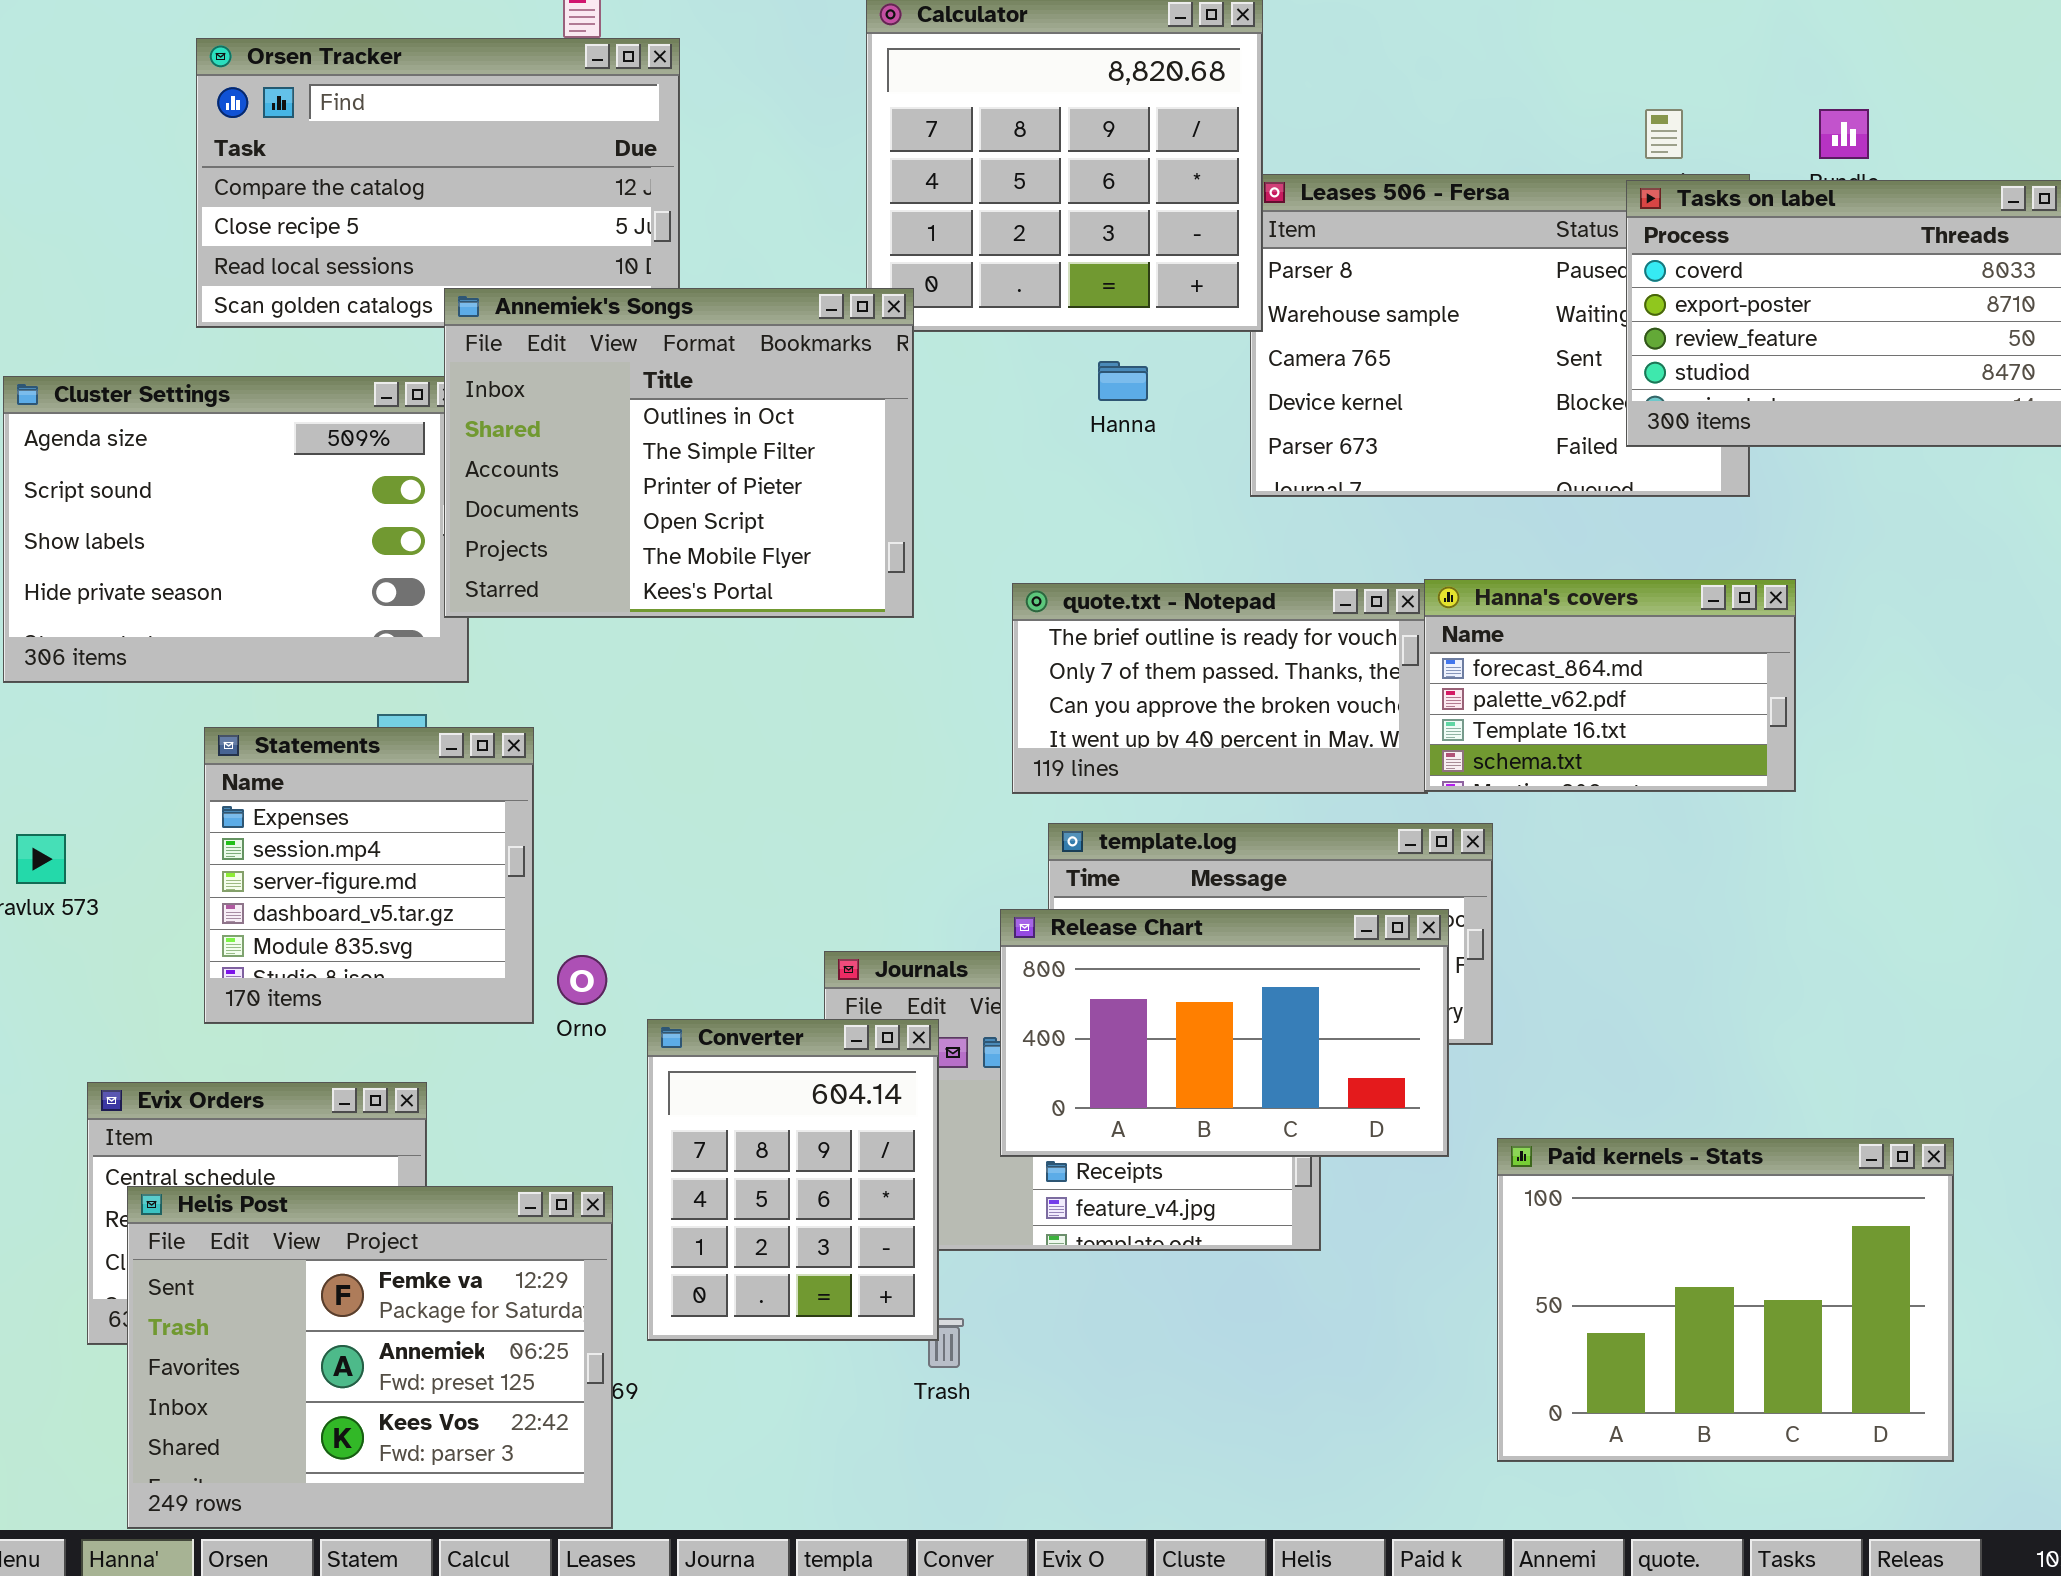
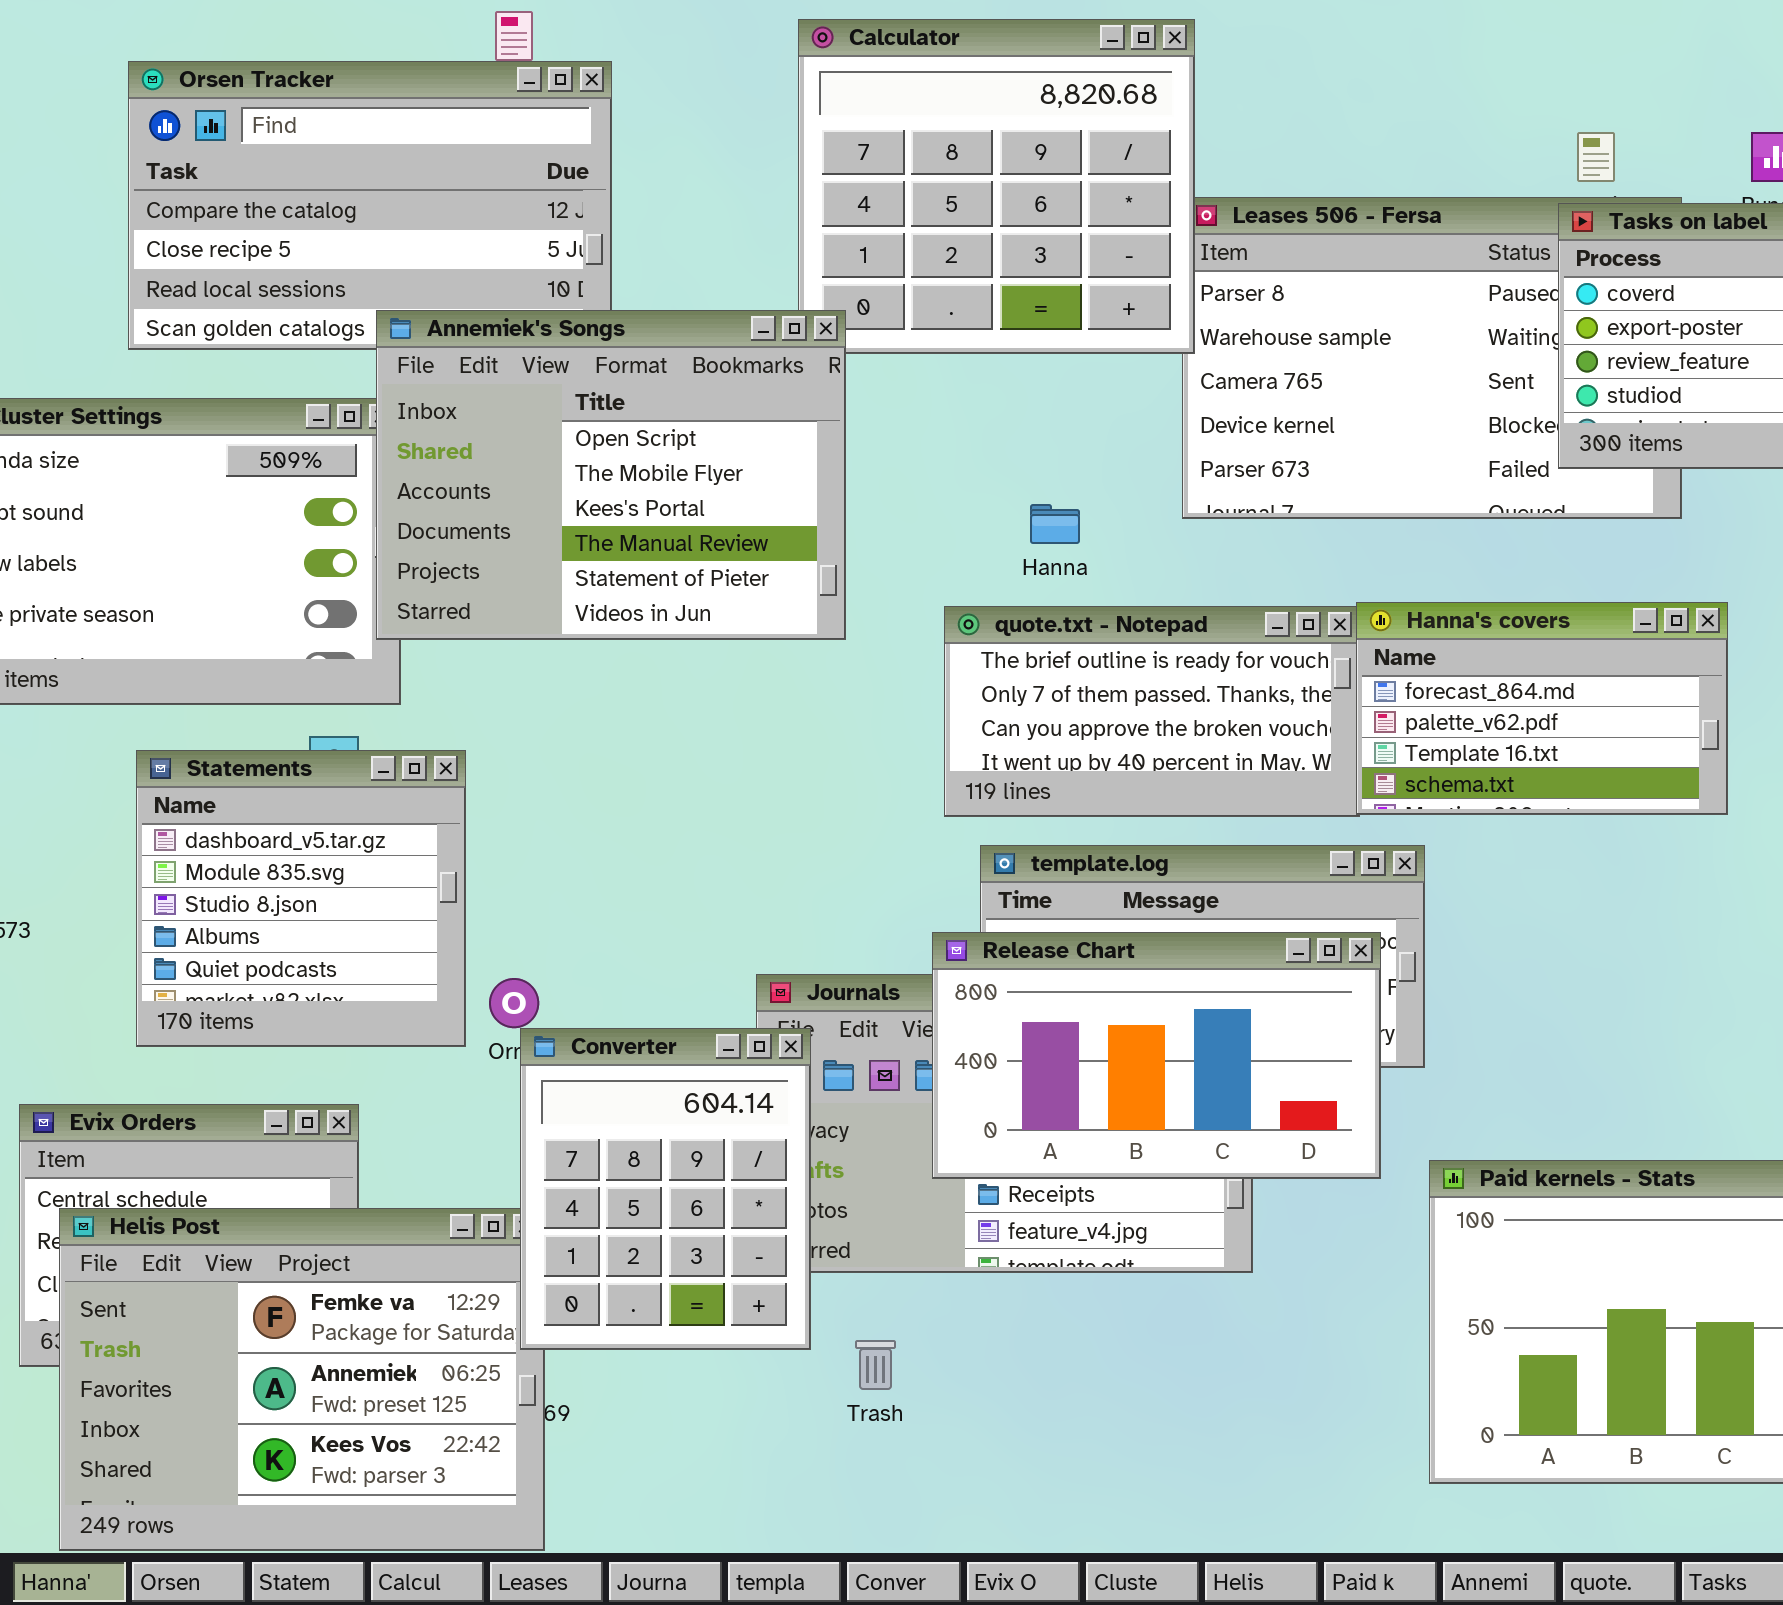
Annemiek's Songs: [444,288,914,618] -> [376,310,846,640], scrolled down 3 rows
Hanna: [1098,361,1148,401] -> [1030,504,1080,544], moved
Statements: [204,727,534,1024] -> [136,750,466,1047], scrolled down 3 rows
Converter: [647,1019,939,1341] -> [520,1028,811,1350], moved

